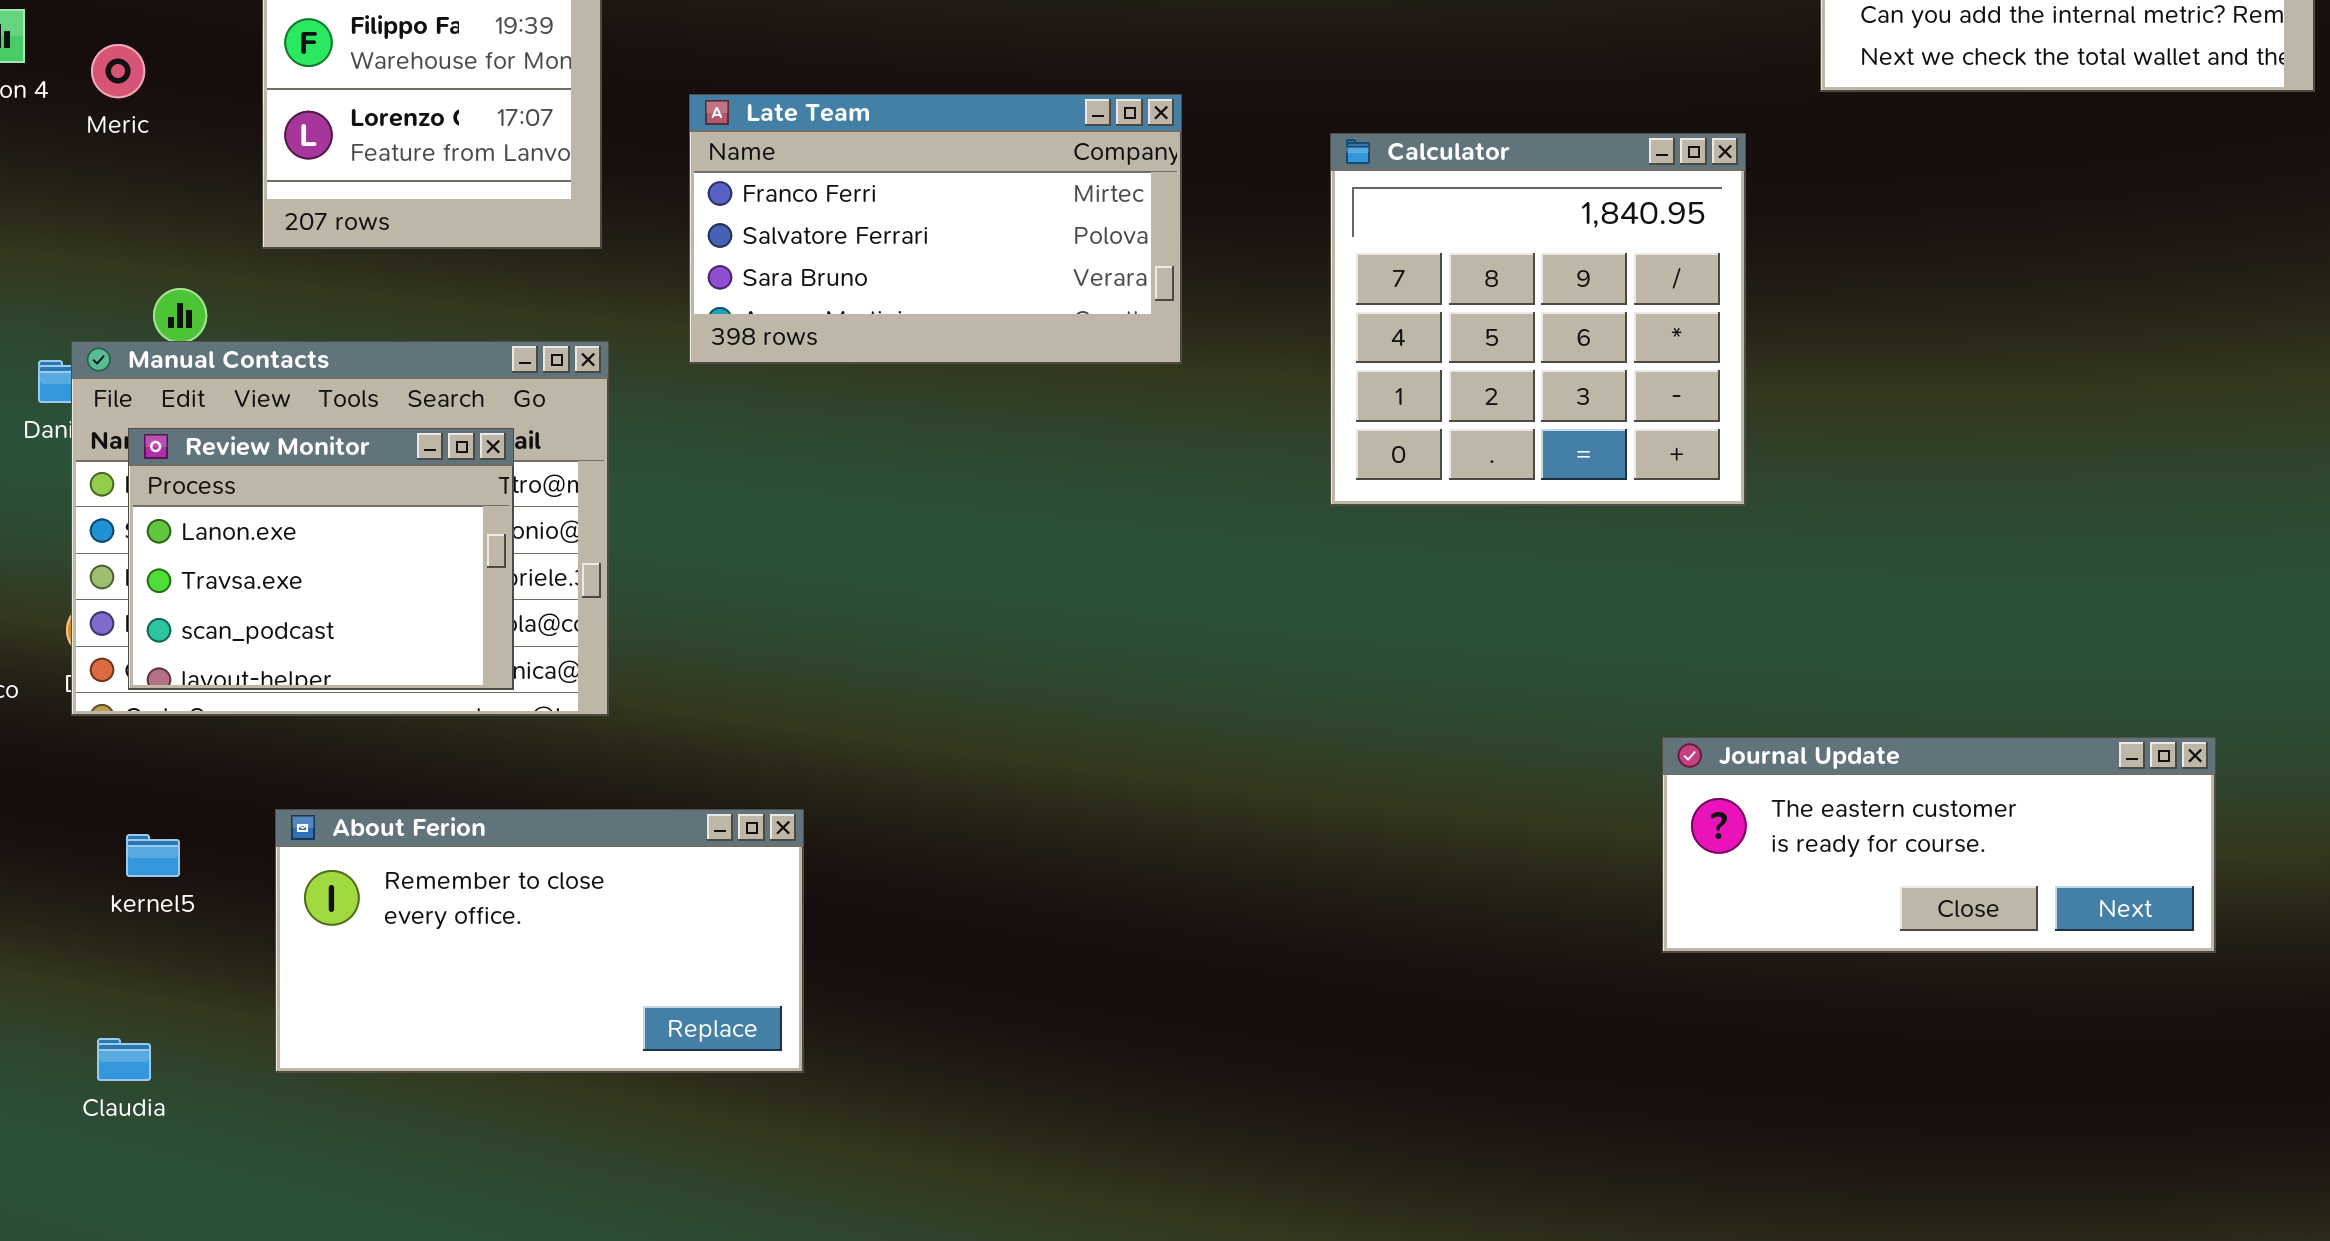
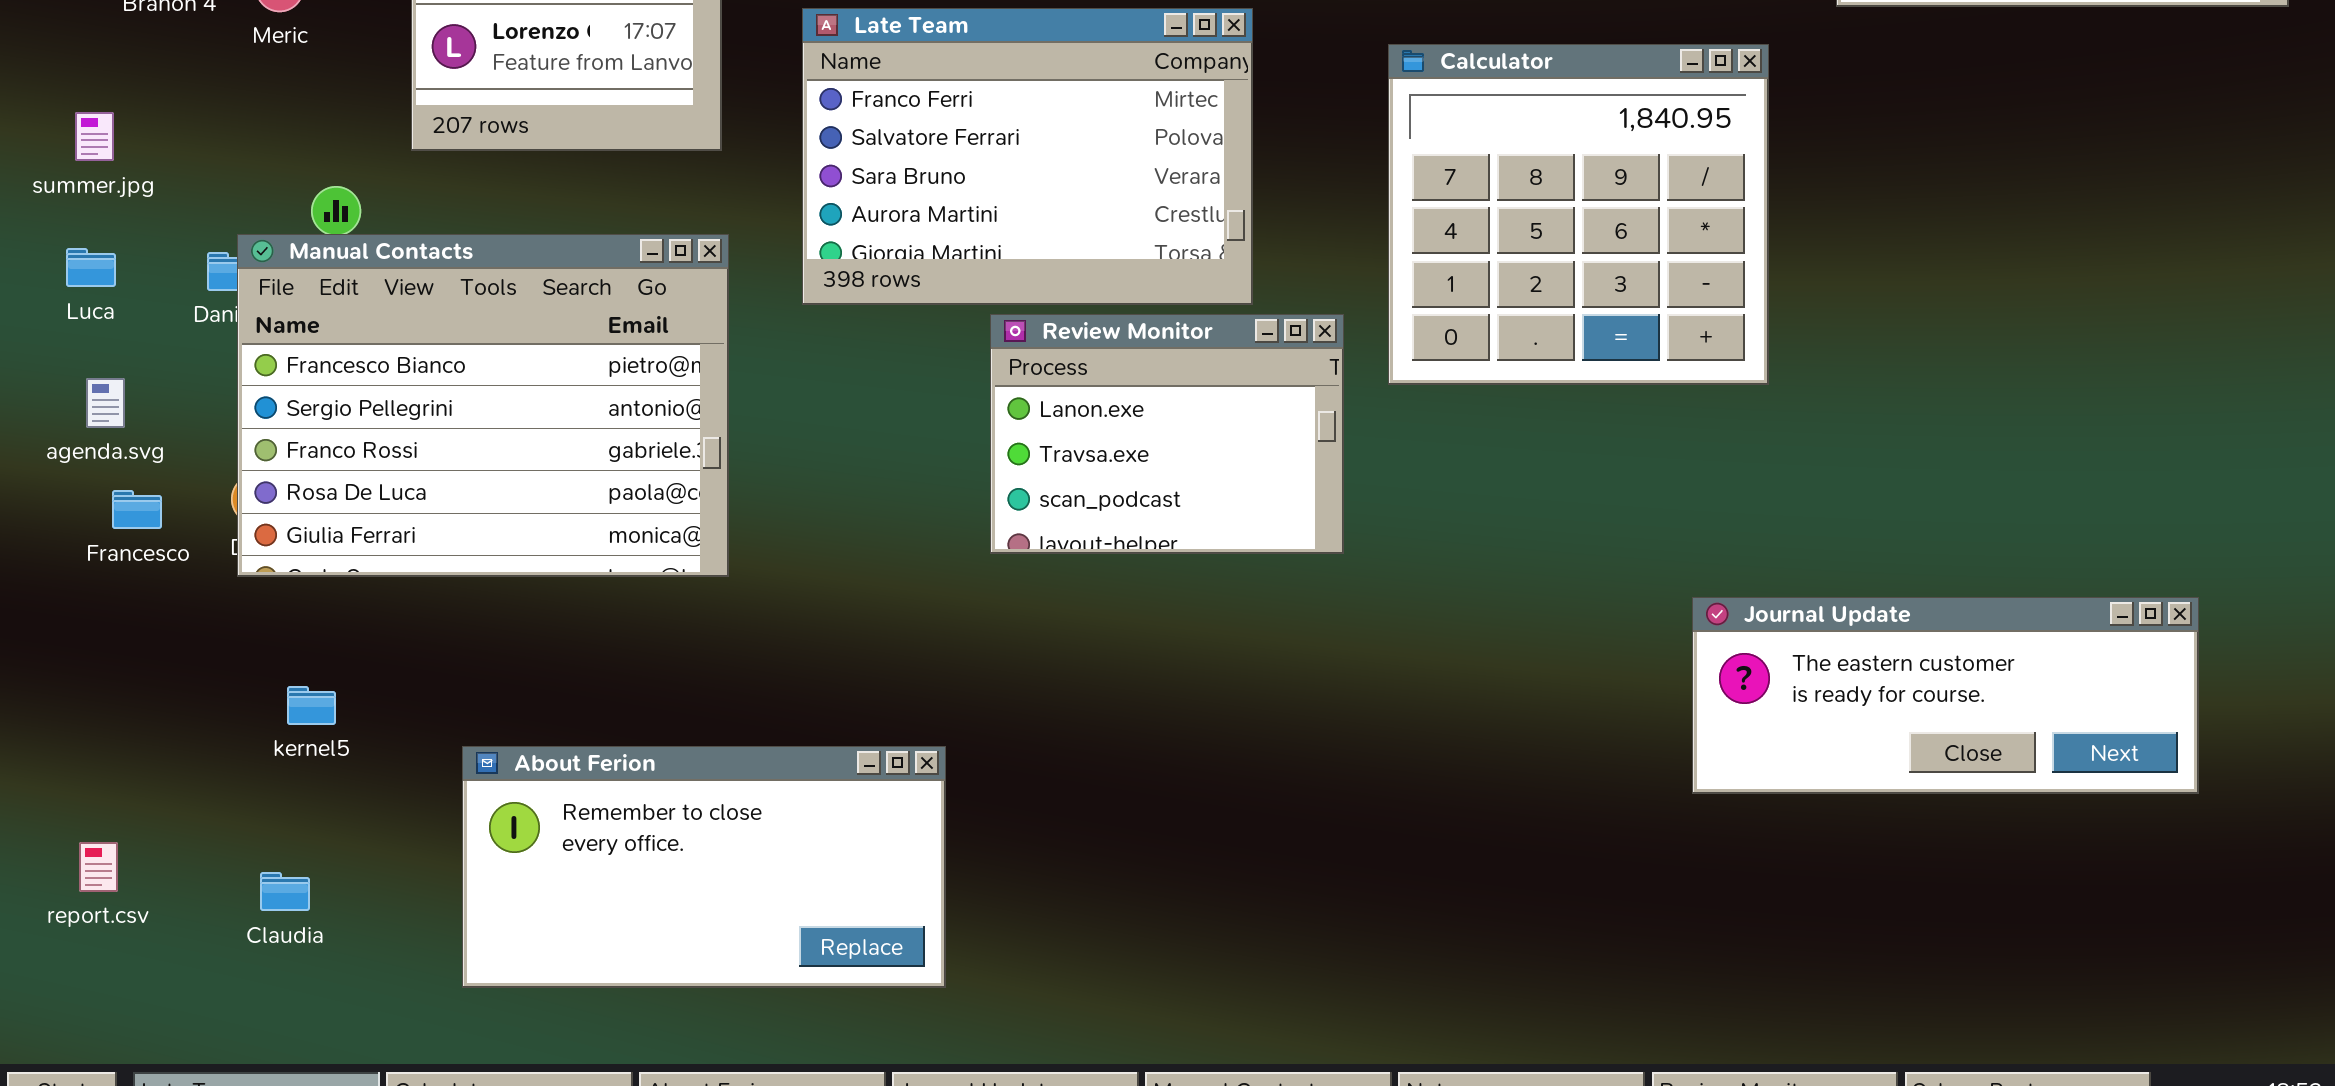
Late Team: [689,94,1182,364] -> [802,8,1253,305], resized
Review Monitor: [128,428,514,690] -> [990,314,1344,554], moved
About Ferion: [275,809,804,1073] -> [462,746,946,988], moved

